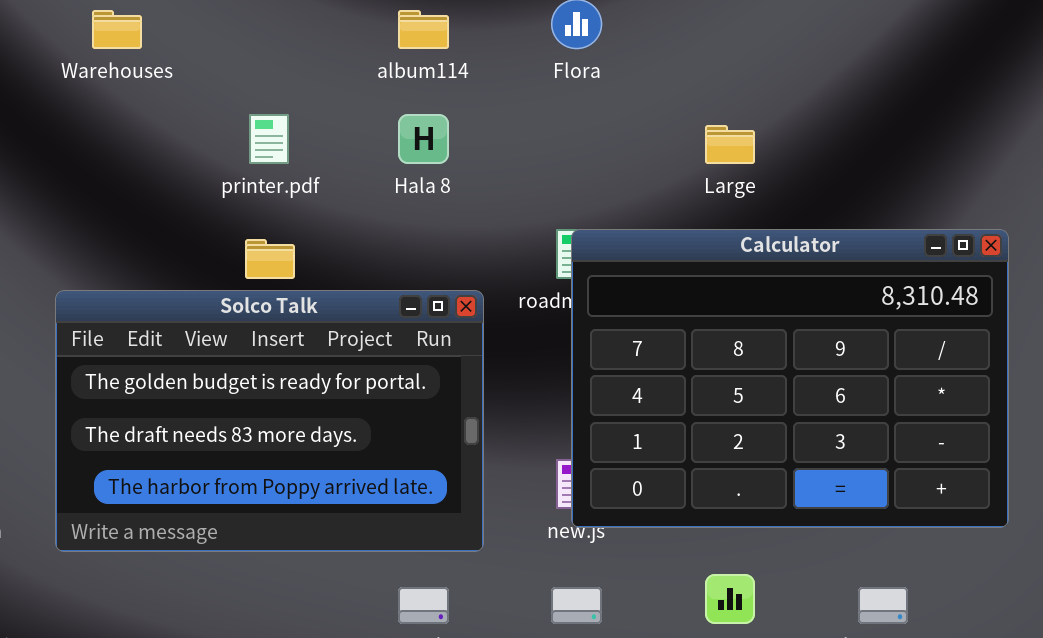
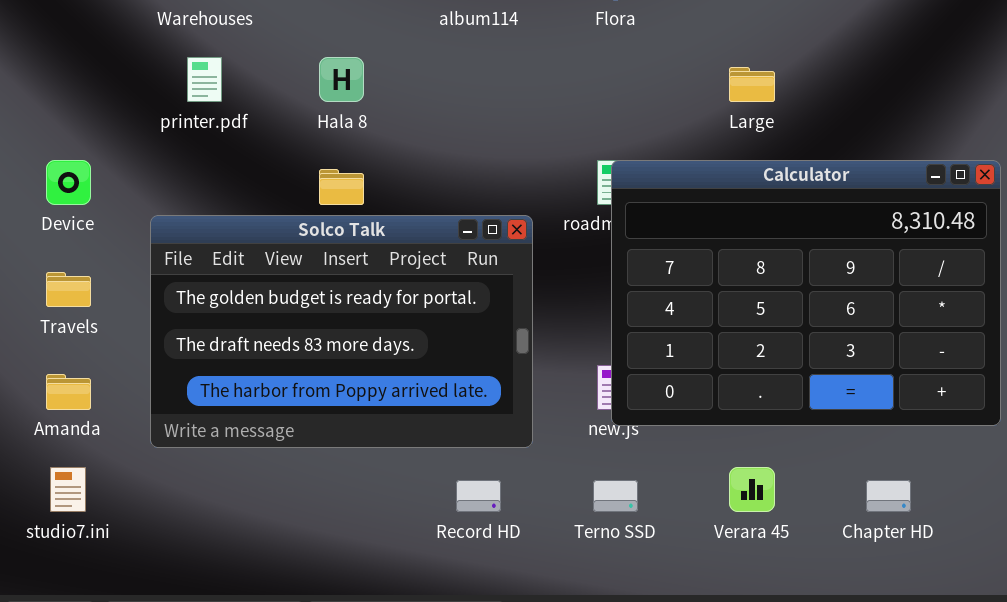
printer.pdf: [249,114,289,164] -> [187,57,222,102], moved
Hala 8: [398,114,449,164] -> [319,57,364,102], moved

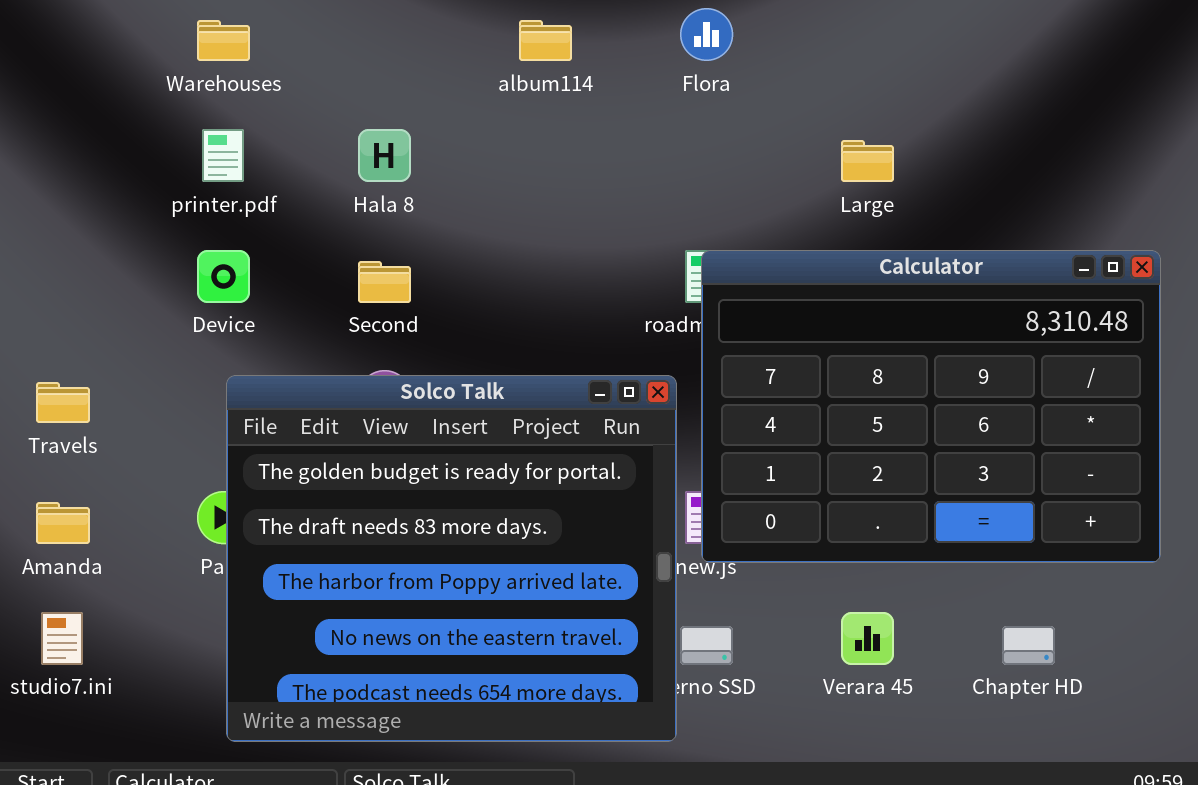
Device: [46,160,91,205] -> [197,250,250,303], moved
Solco Talk: [150,215,533,448] -> [226,375,677,742], moved, resized

